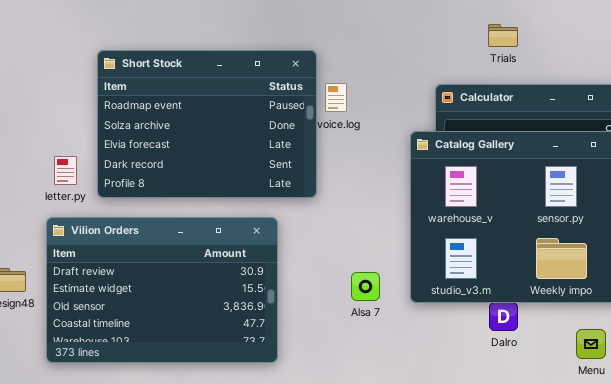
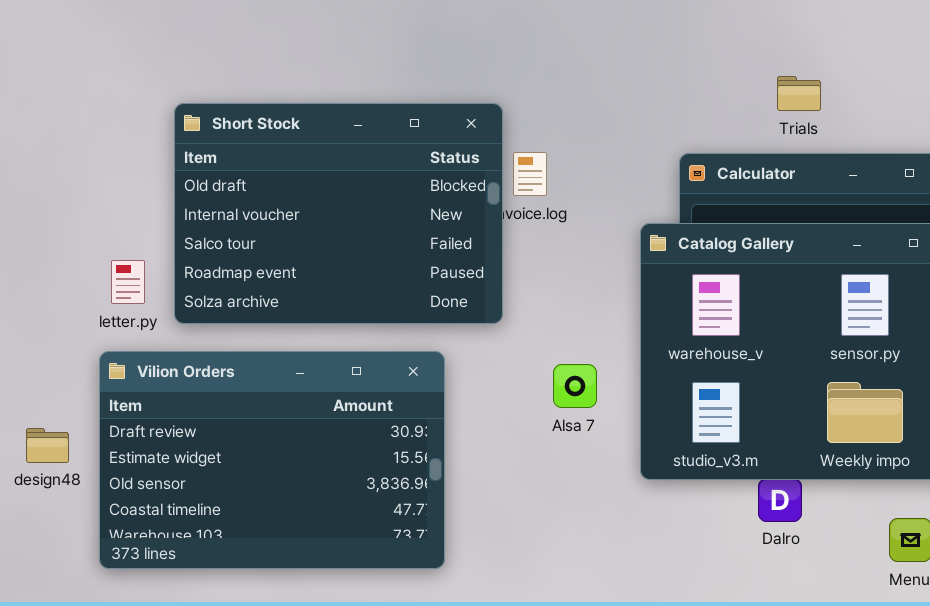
Trials: [488,24,518,47] -> [777,76,821,111], moved
Short Stock: [97,50,317,198] -> [174,103,503,324], scrolled up 3 rows
Alsa 7: [351,272,380,301] -> [553,364,597,408], moved

